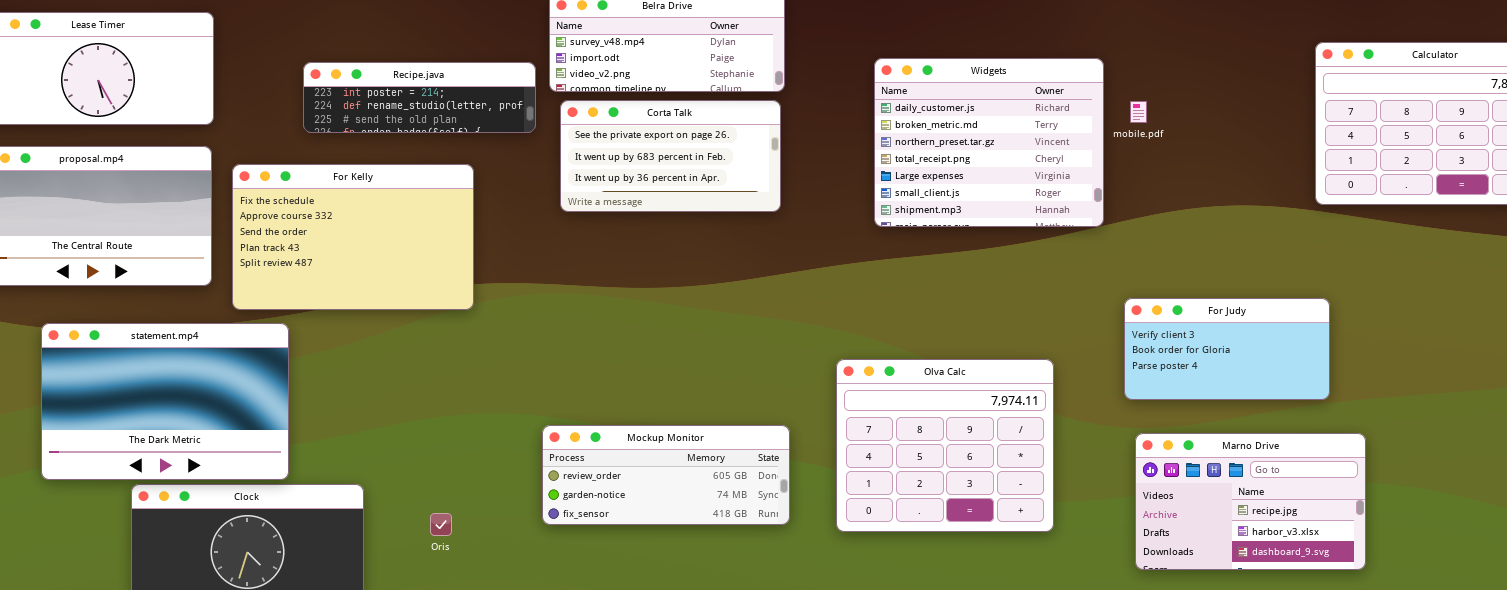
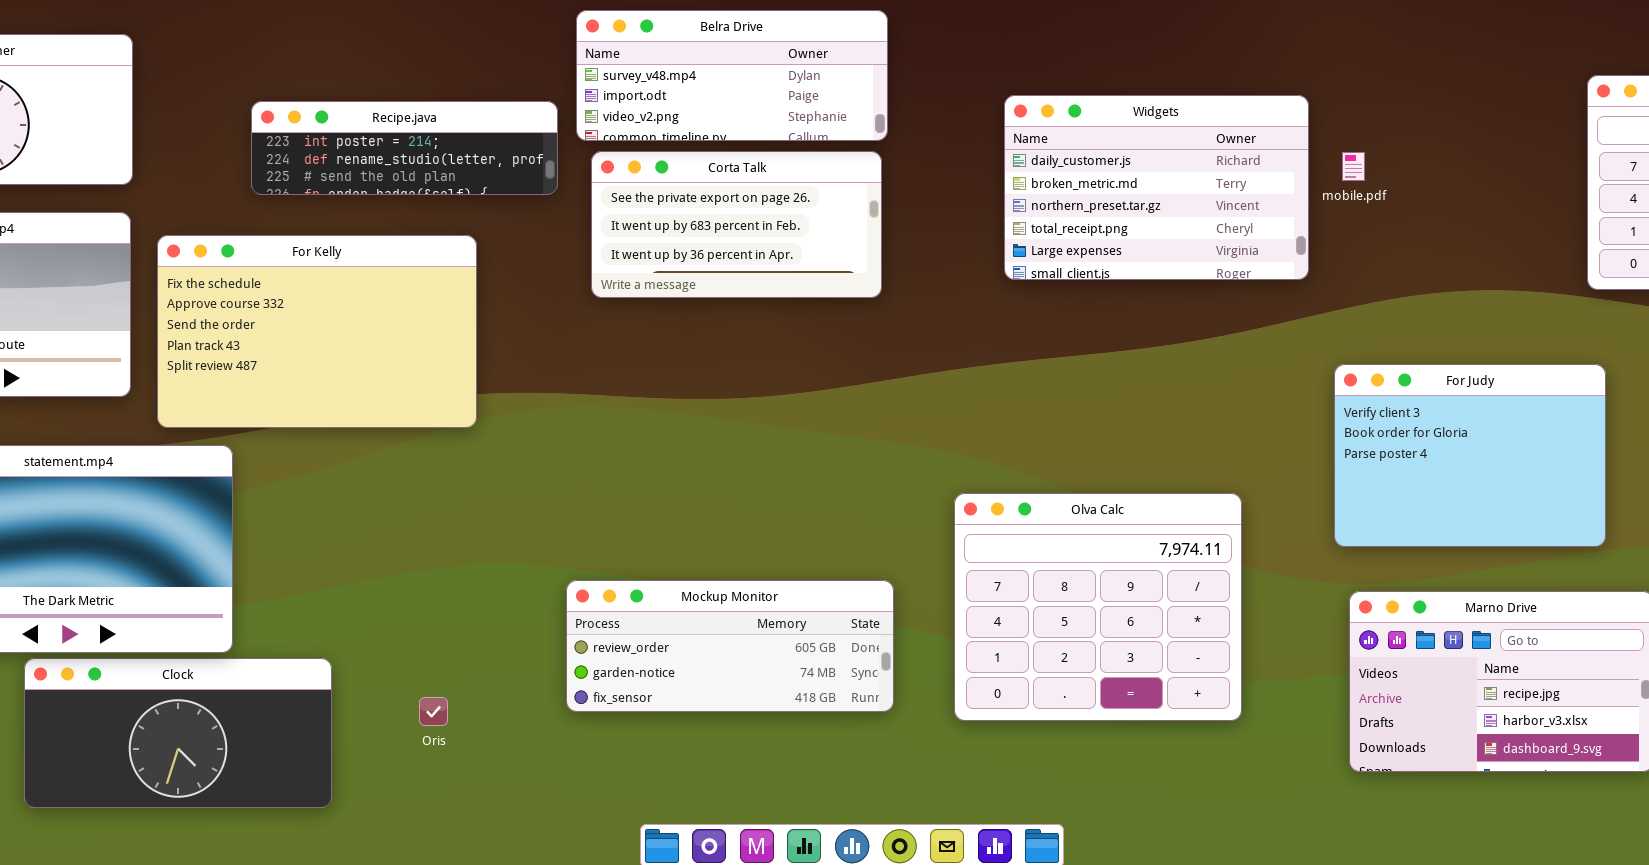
Widgets: [874,58,1104,227] -> [1004,95,1309,280], resized
For Judy: [1124,298,1330,400] -> [1334,364,1606,547], resized

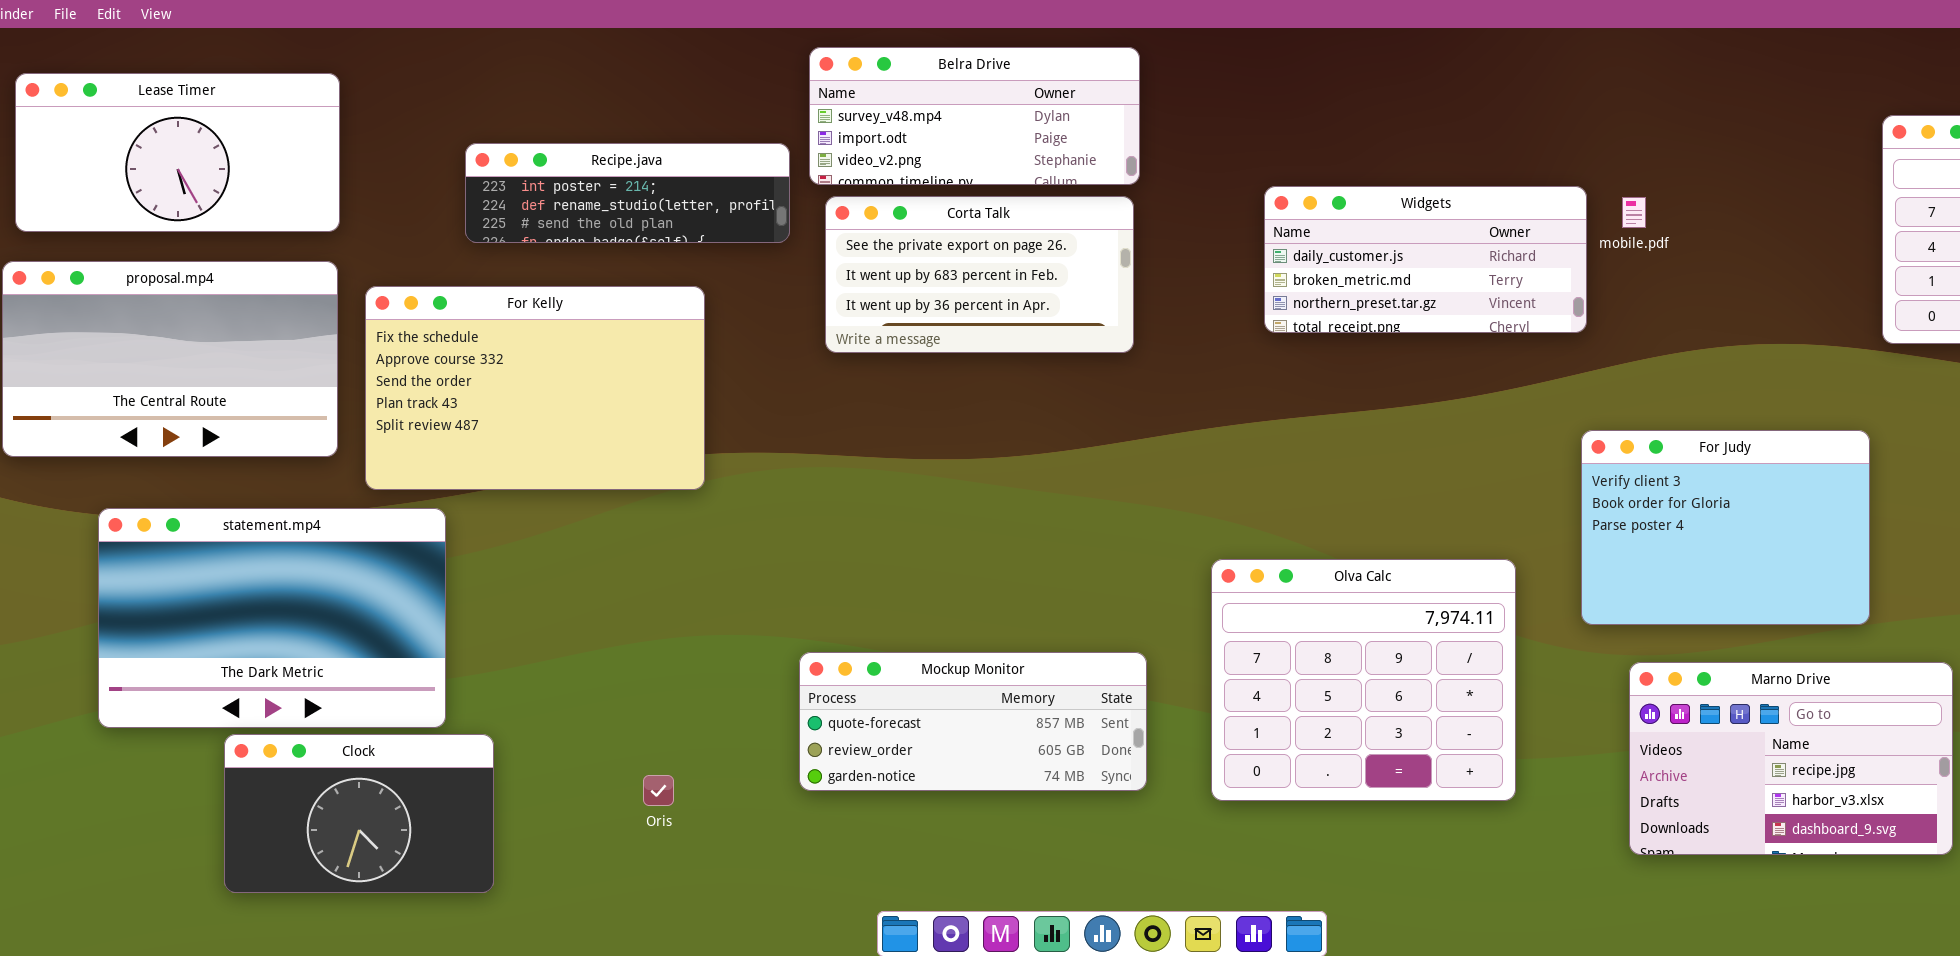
Widgets: [1004,95,1309,280] -> [1264,186,1587,333], resized
For Judy: [1334,364,1606,547] -> [1581,430,1870,625], moved
Mockup Monitor: [566,580,894,712] -> [799,652,1147,791], scrolled up 1 row
Clock: [24,658,332,808] -> [224,734,494,893], resized

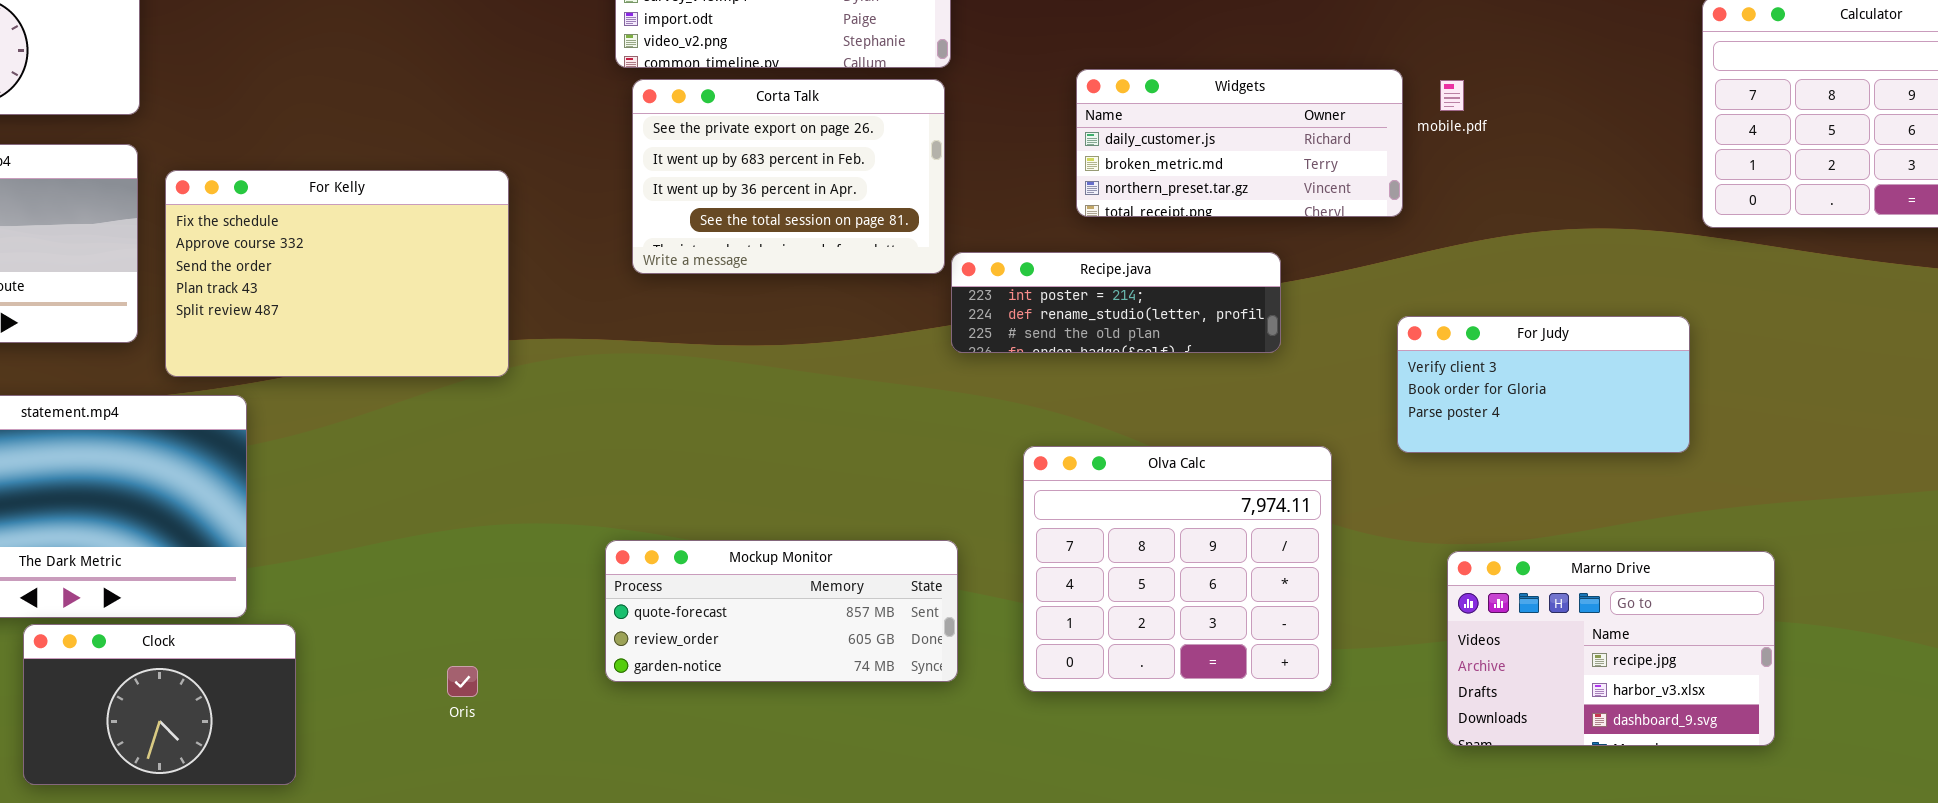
Recipe.java: [465,143,790,243] -> [951,252,1281,353], moved
Corta Talk: [825,196,1134,353] -> [632,79,945,274], resized
For Judy: [1581,430,1870,625] -> [1397,316,1690,453], resized

